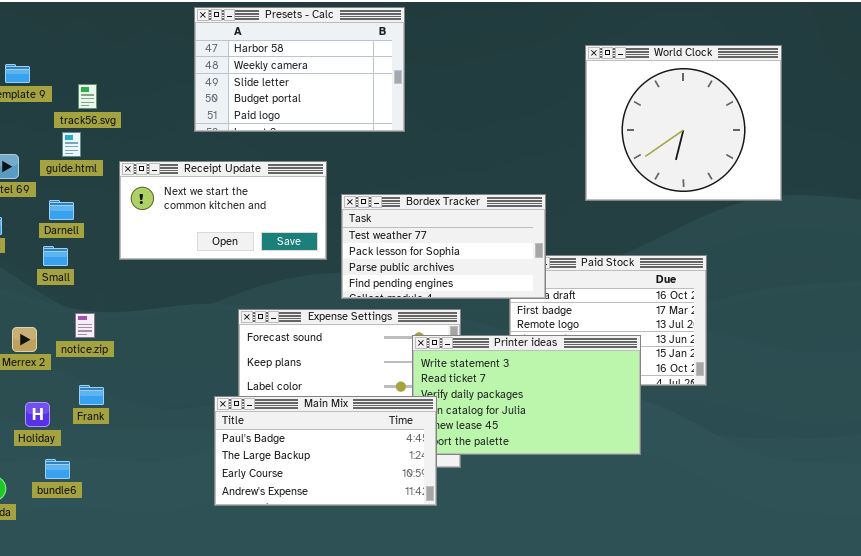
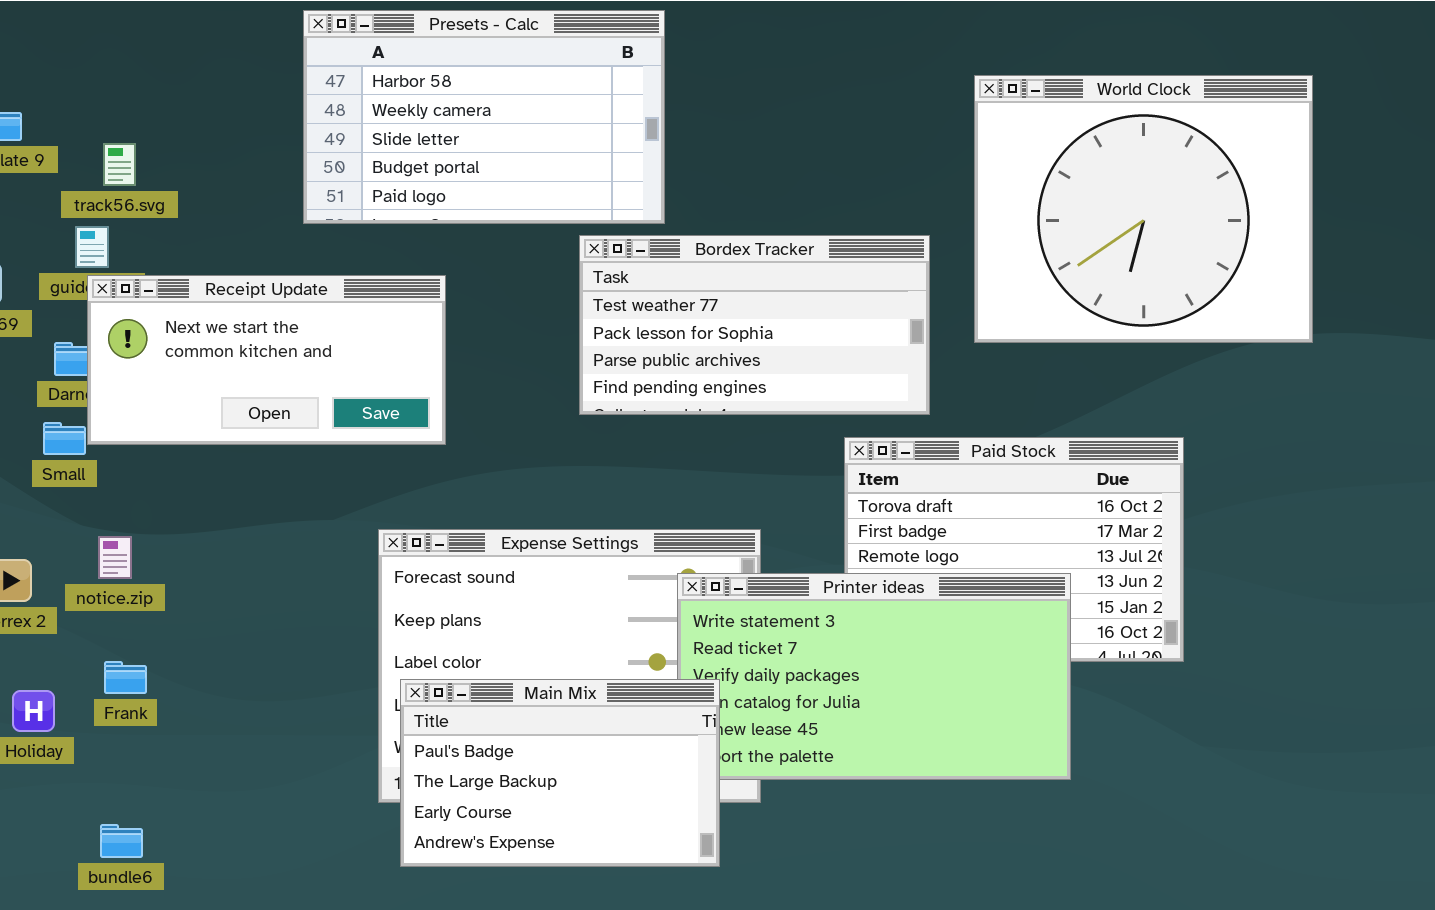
Receipt Update: [119,161,327,260] -> [87,275,446,445], moved
Bordex Tracker: [341,194,546,299] -> [579,235,930,415], moved
Main Mix: [214,396,437,506] -> [400,679,720,867], resized
bundle6: [45,459,70,479] -> [100,824,143,858], moved

